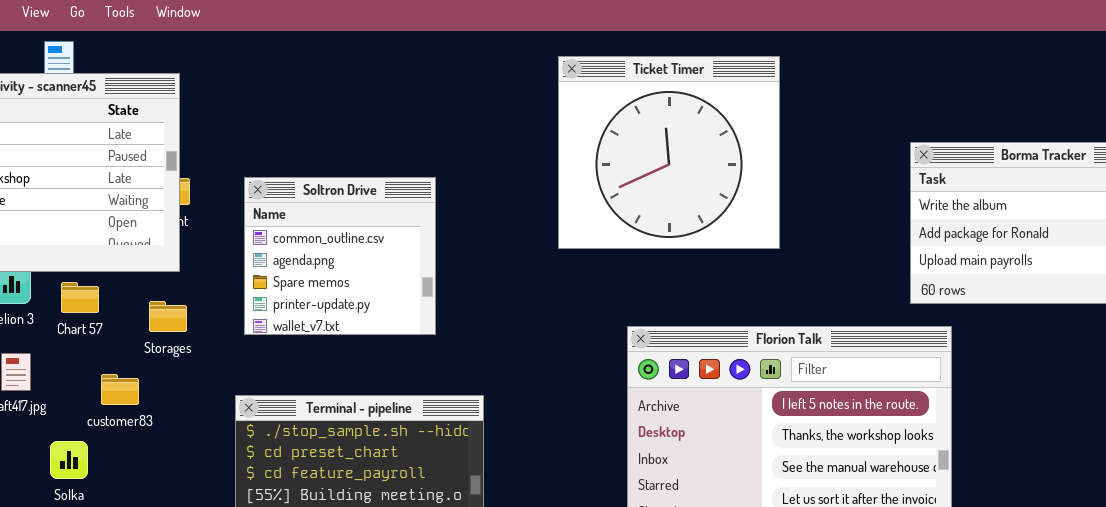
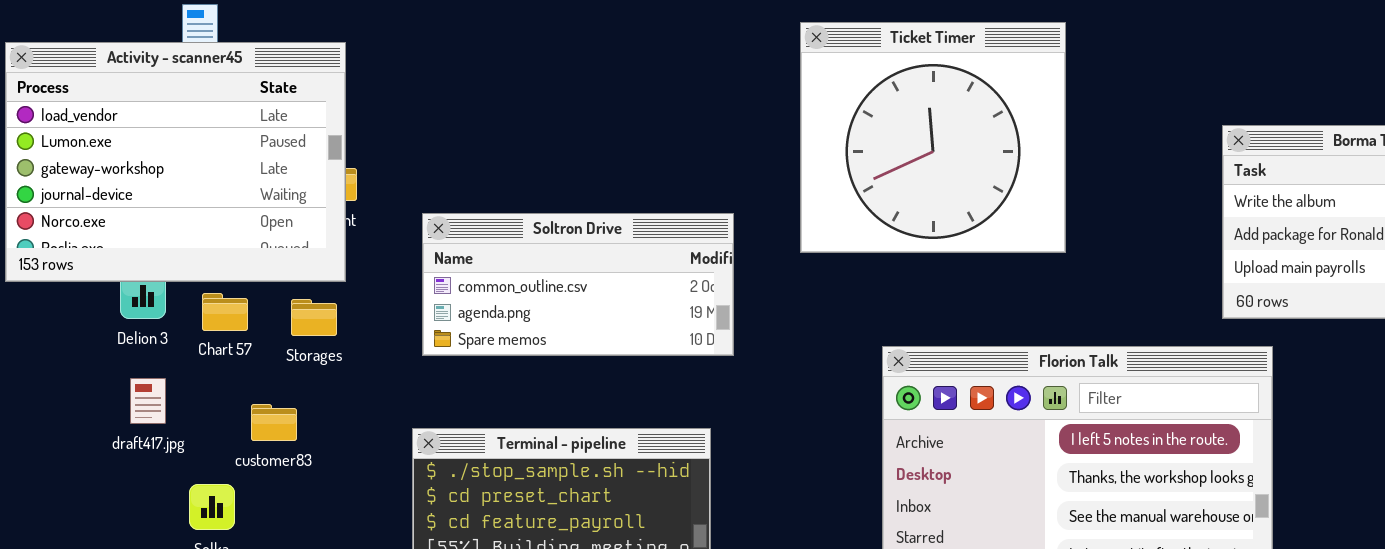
Soltron Drive: [244,177,436,335] -> [422,213,734,356], resized
Storages: [149,301,187,332] -> [291,299,337,336], moved

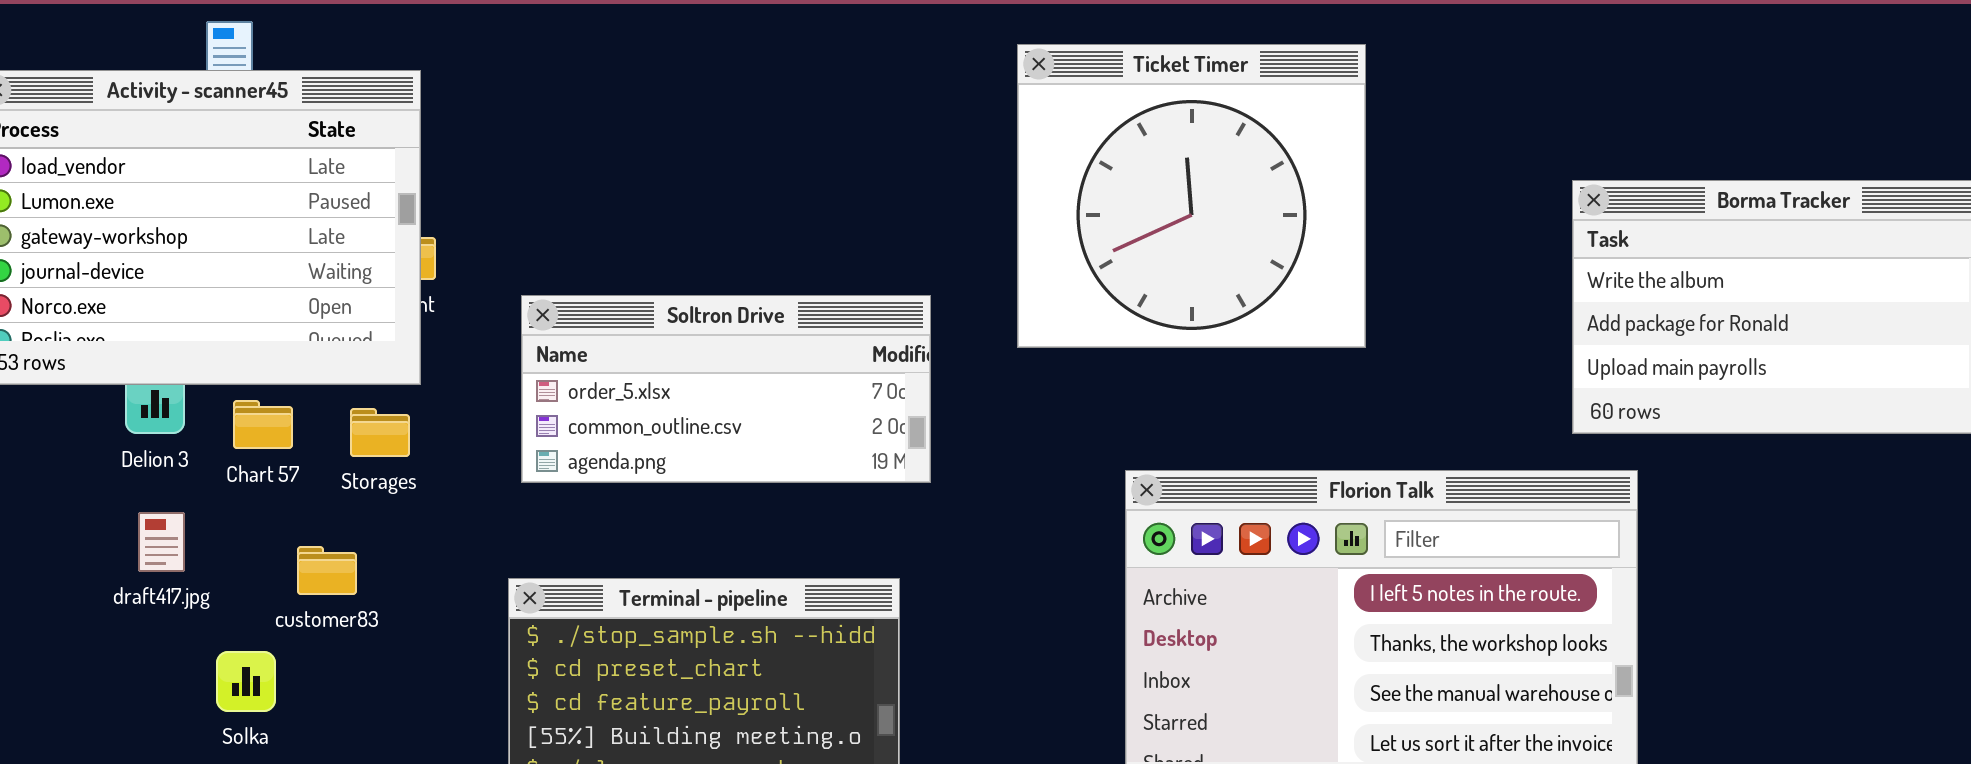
Soltron Drive: [422,213,734,356] -> [521,295,931,483], scrolled up 1 row

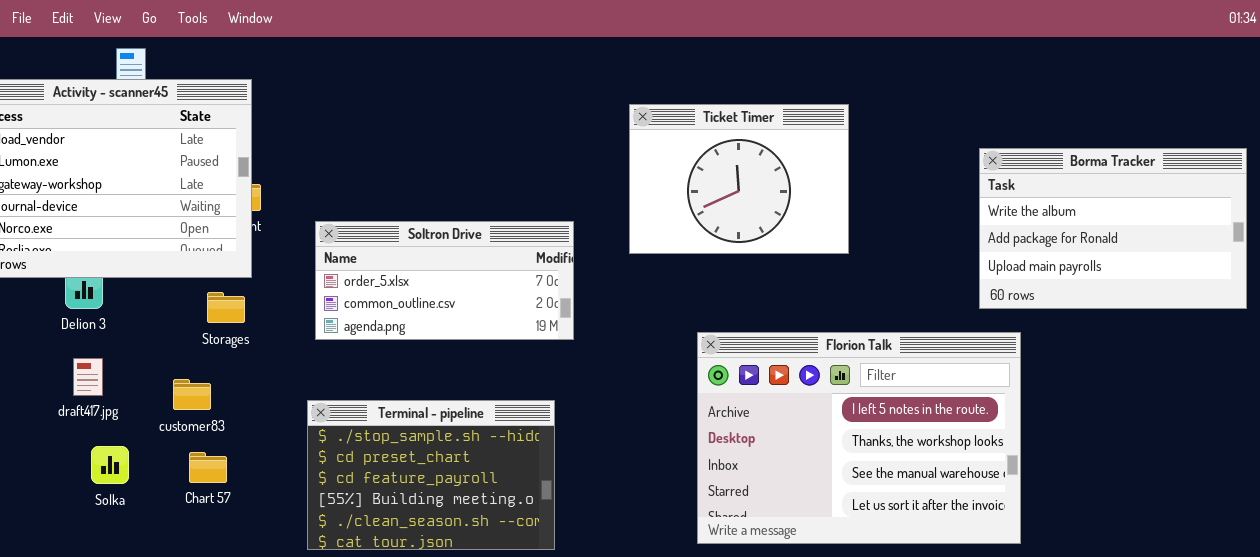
Ticket Timer: [1017,44,1366,348] -> [629,104,849,254], resized
Chart 57: [233,400,293,449] -> [189,452,227,483], moved
Solka: [216,651,276,712] -> [91,446,129,484], moved

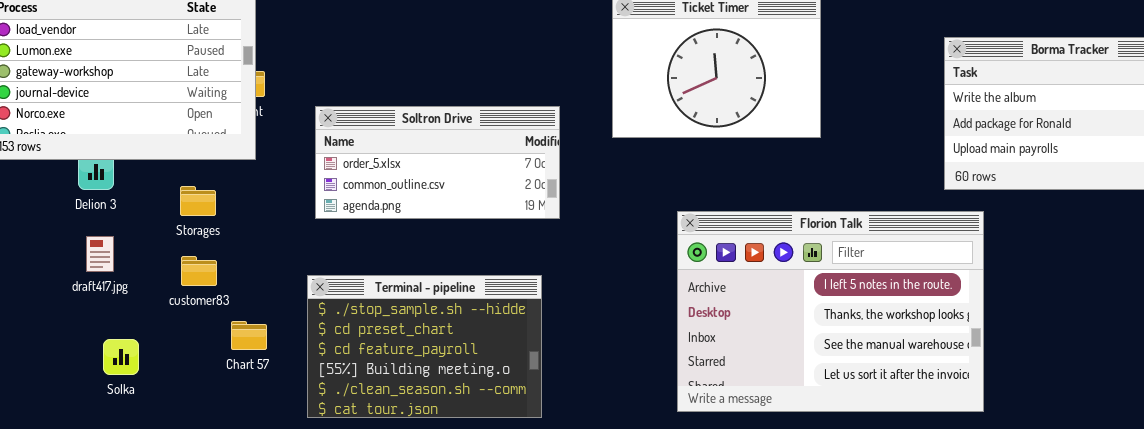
Storages: [207,292,245,323] -> [180,186,216,216], moved
Solka: [91,446,129,484] -> [103,339,139,375], moved
Chart 57: [189,452,227,483] -> [231,321,267,350], moved

